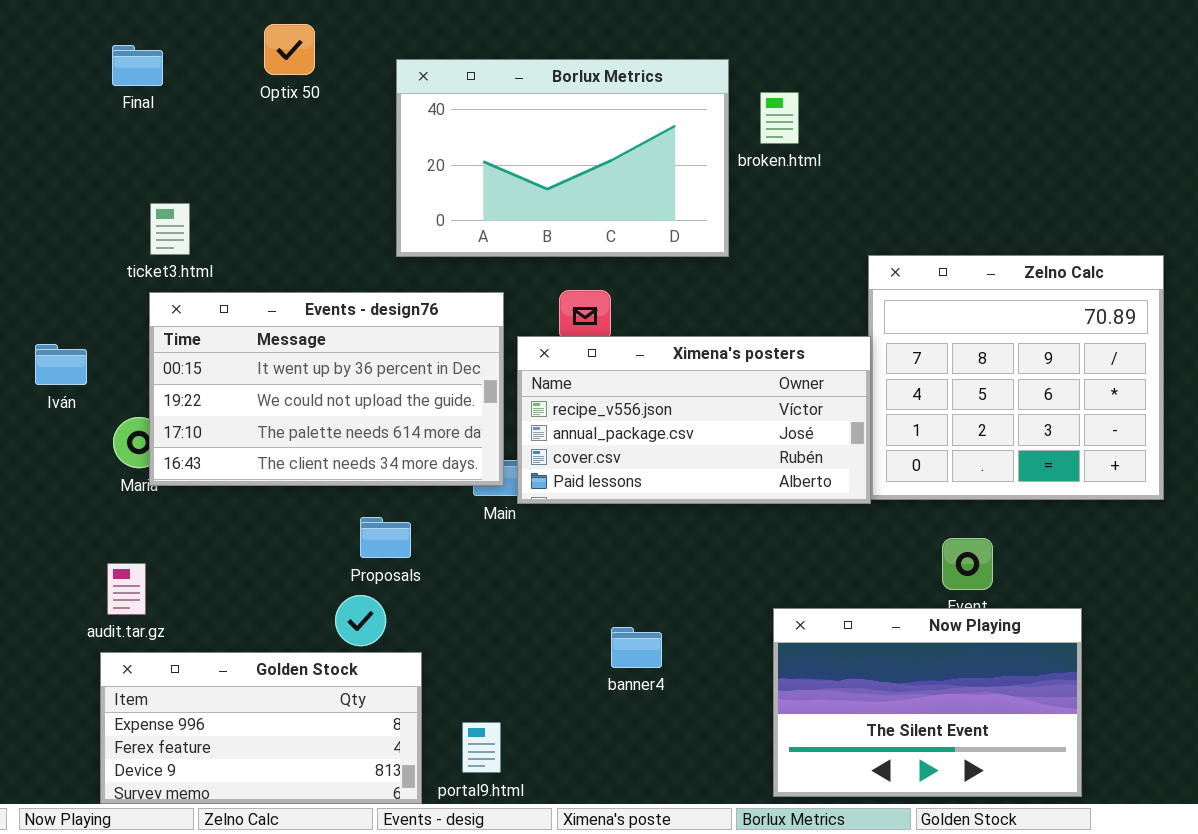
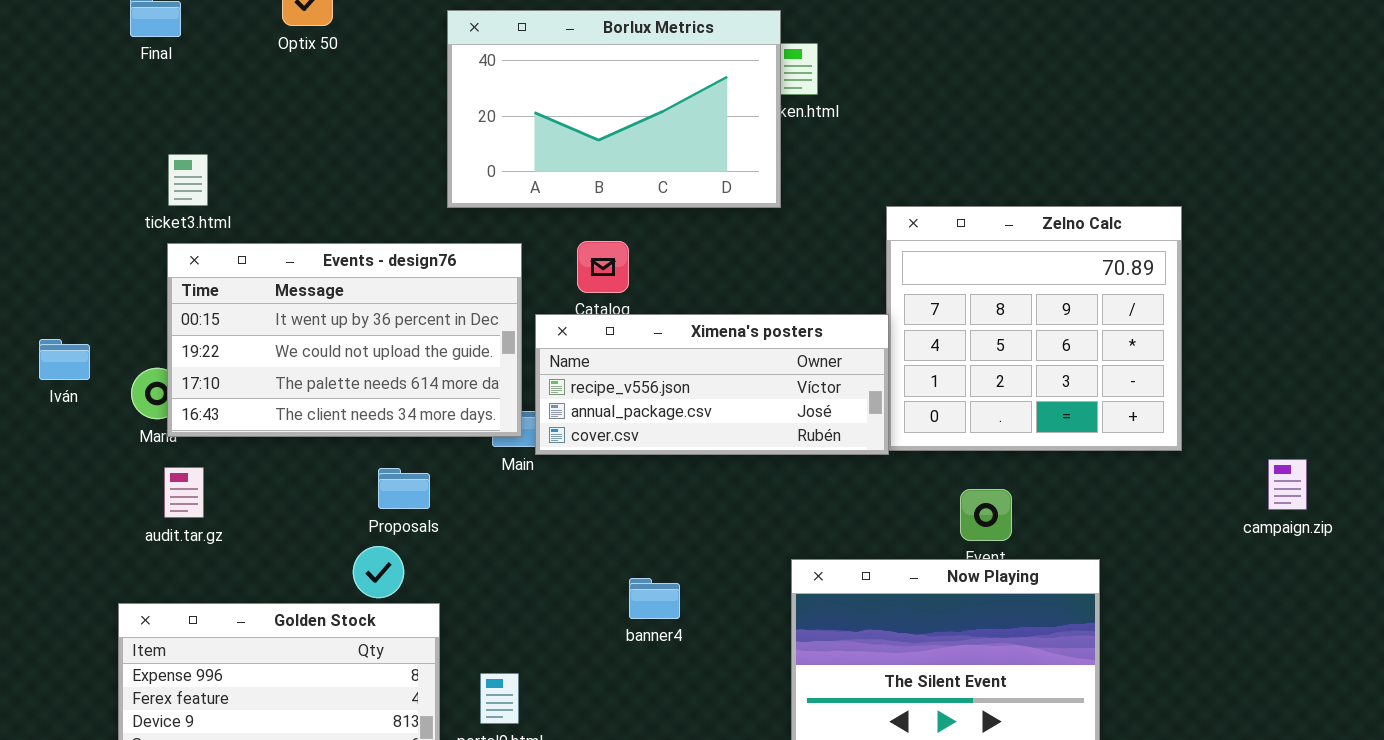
Borlux Metrics: [396,59,729,257] -> [447,10,781,208], moved
Ximena's posters: [517,336,871,504] -> [535,314,889,455], resized
Iván: [35,344,87,385] -> [39,339,90,380], moved
audit.tar.gz: [107,563,146,615] -> [164,467,204,518], moved

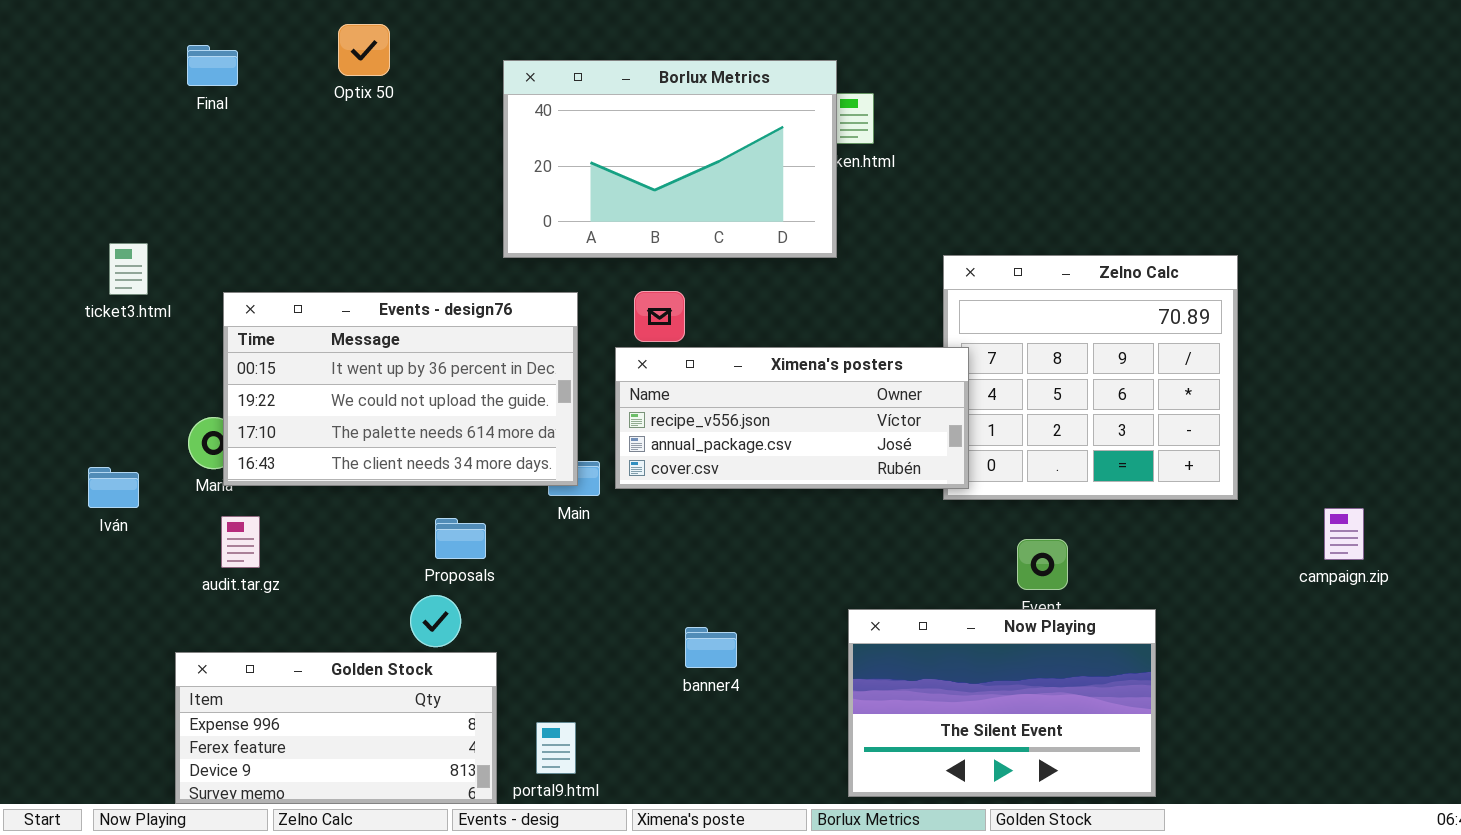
ticket3.html: [168,154,208,206] -> [109,243,148,295], moved
Ximena's posters: [535,314,889,455] -> [615,347,969,489], moved
Iván: [39,339,90,380] -> [88,467,139,508], moved

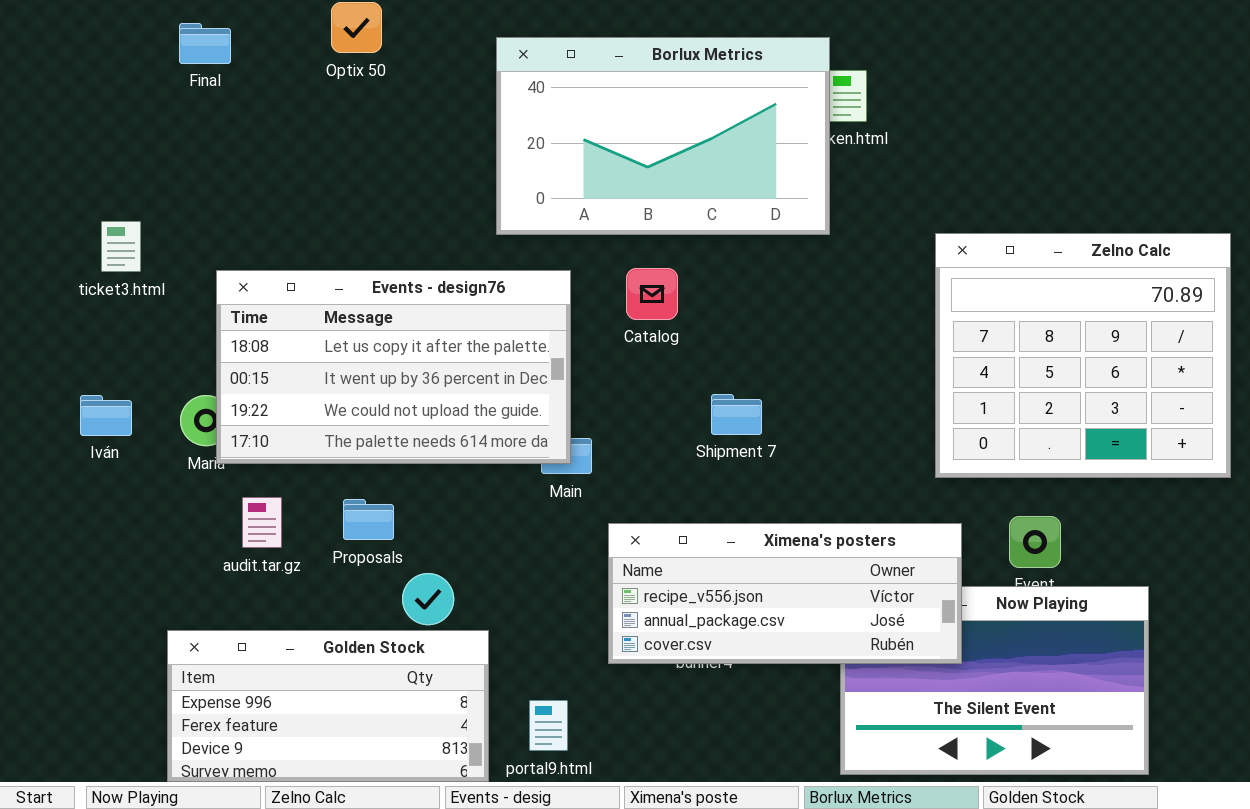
Events - design76: [223,292,578,486] -> [216,270,571,464], scrolled up 1 row
Ximena's posters: [615,347,969,489] -> [608,523,962,664], moved
Iván: [88,467,139,508] -> [80,395,132,436], moved
audit.tar.gz: [221,516,260,568] -> [242,497,282,548], moved
Proposals: [435,518,486,559] -> [343,499,394,540], moved

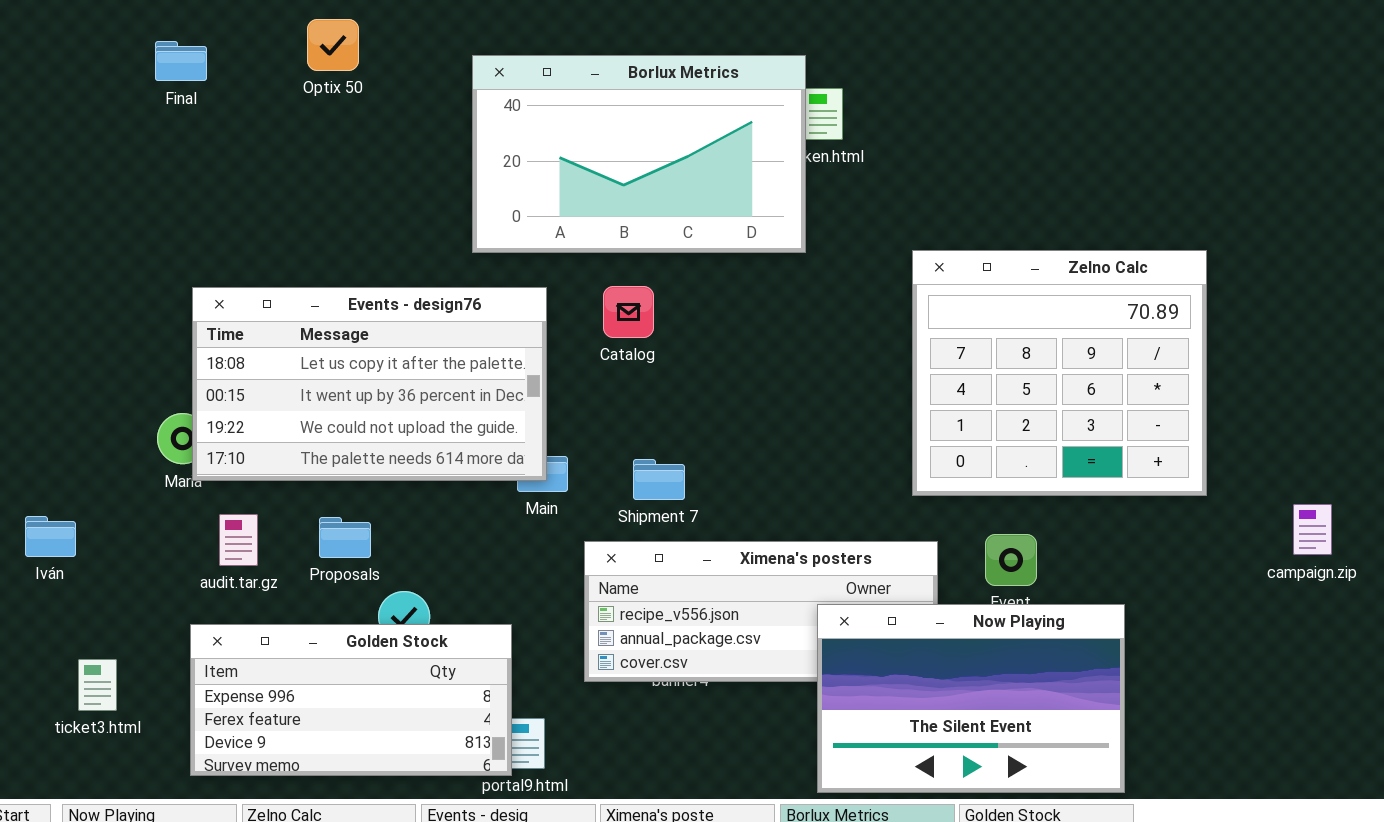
ticket3.html: [101,221,141,272] -> [78,659,117,711], moved
Shipment 7: [711,394,762,435] -> [633,459,685,500], moved
Iván: [80,395,132,436] -> [25,516,76,557], moved
Now Playing: [840,586,1149,775] -> [817,604,1125,793], raised
Golden Stock: [167,630,489,782] -> [190,624,512,776], moved

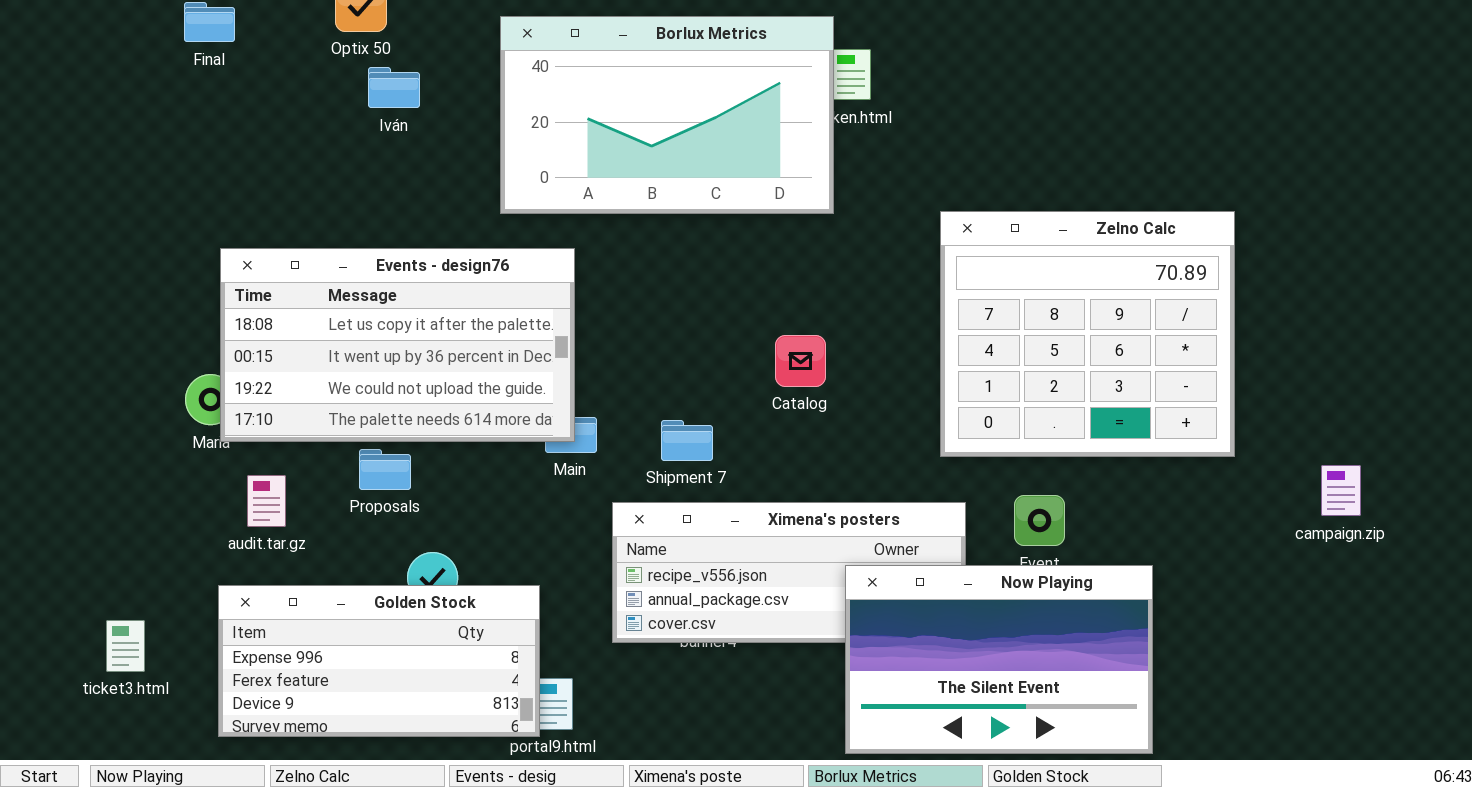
Catalog: [603,286,654,338] -> [775,335,826,387], moved
Iván: [25,516,76,557] -> [368,67,420,108], moved
Proposals: [319,517,371,558] -> [359,449,411,490], moved

